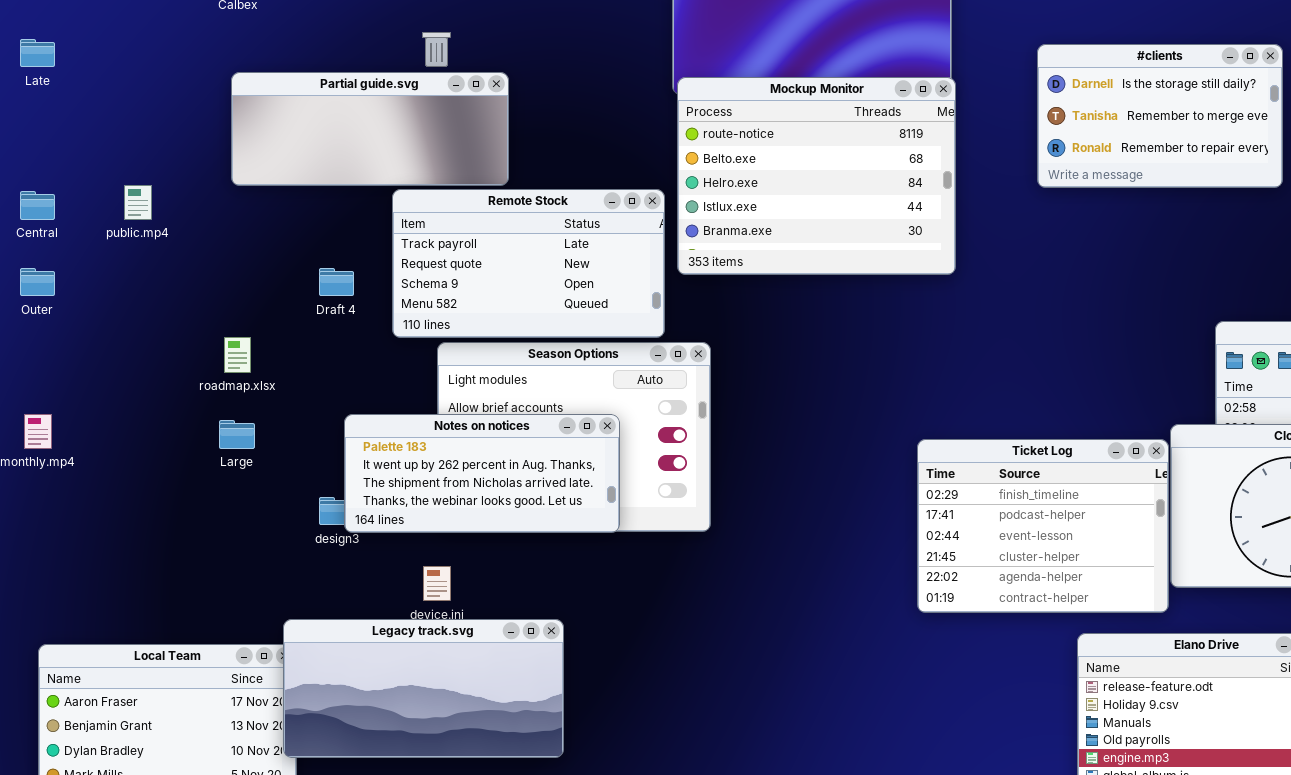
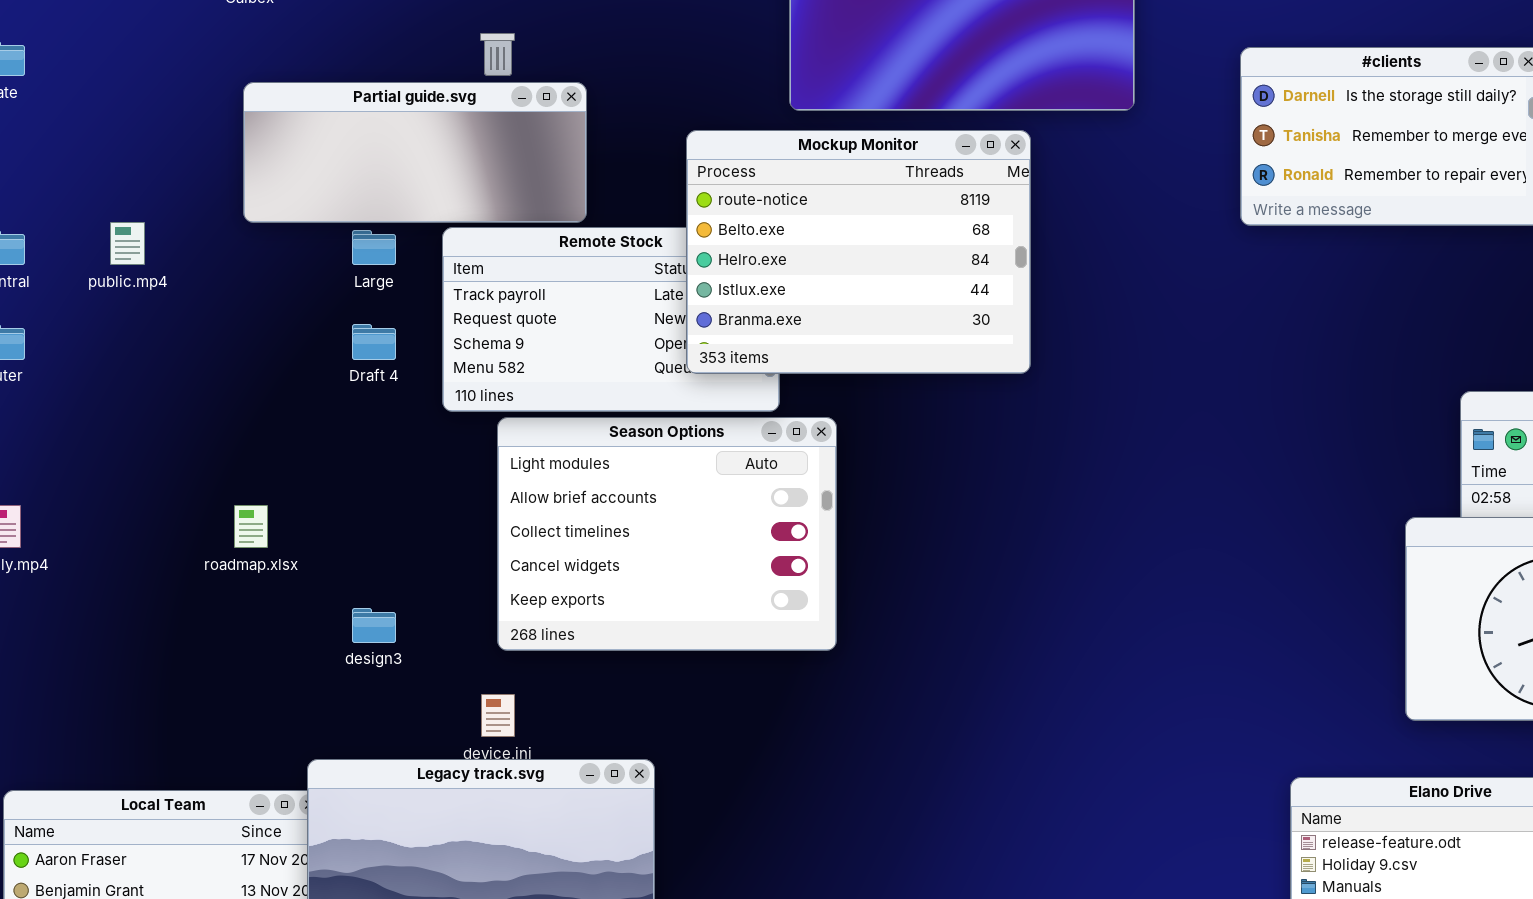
Mockup Monitor: [677,77,956,275] -> [686,130,1031,374], moved
roadmap.xlsx: [224,337,251,373] -> [234,505,268,548], moved
Notes on notices: [344,414,620,533] -> none, closed
Large: [219,420,255,449] -> [352,230,396,265], moved
Ticket Log: [917,439,1169,613] -> none, closed

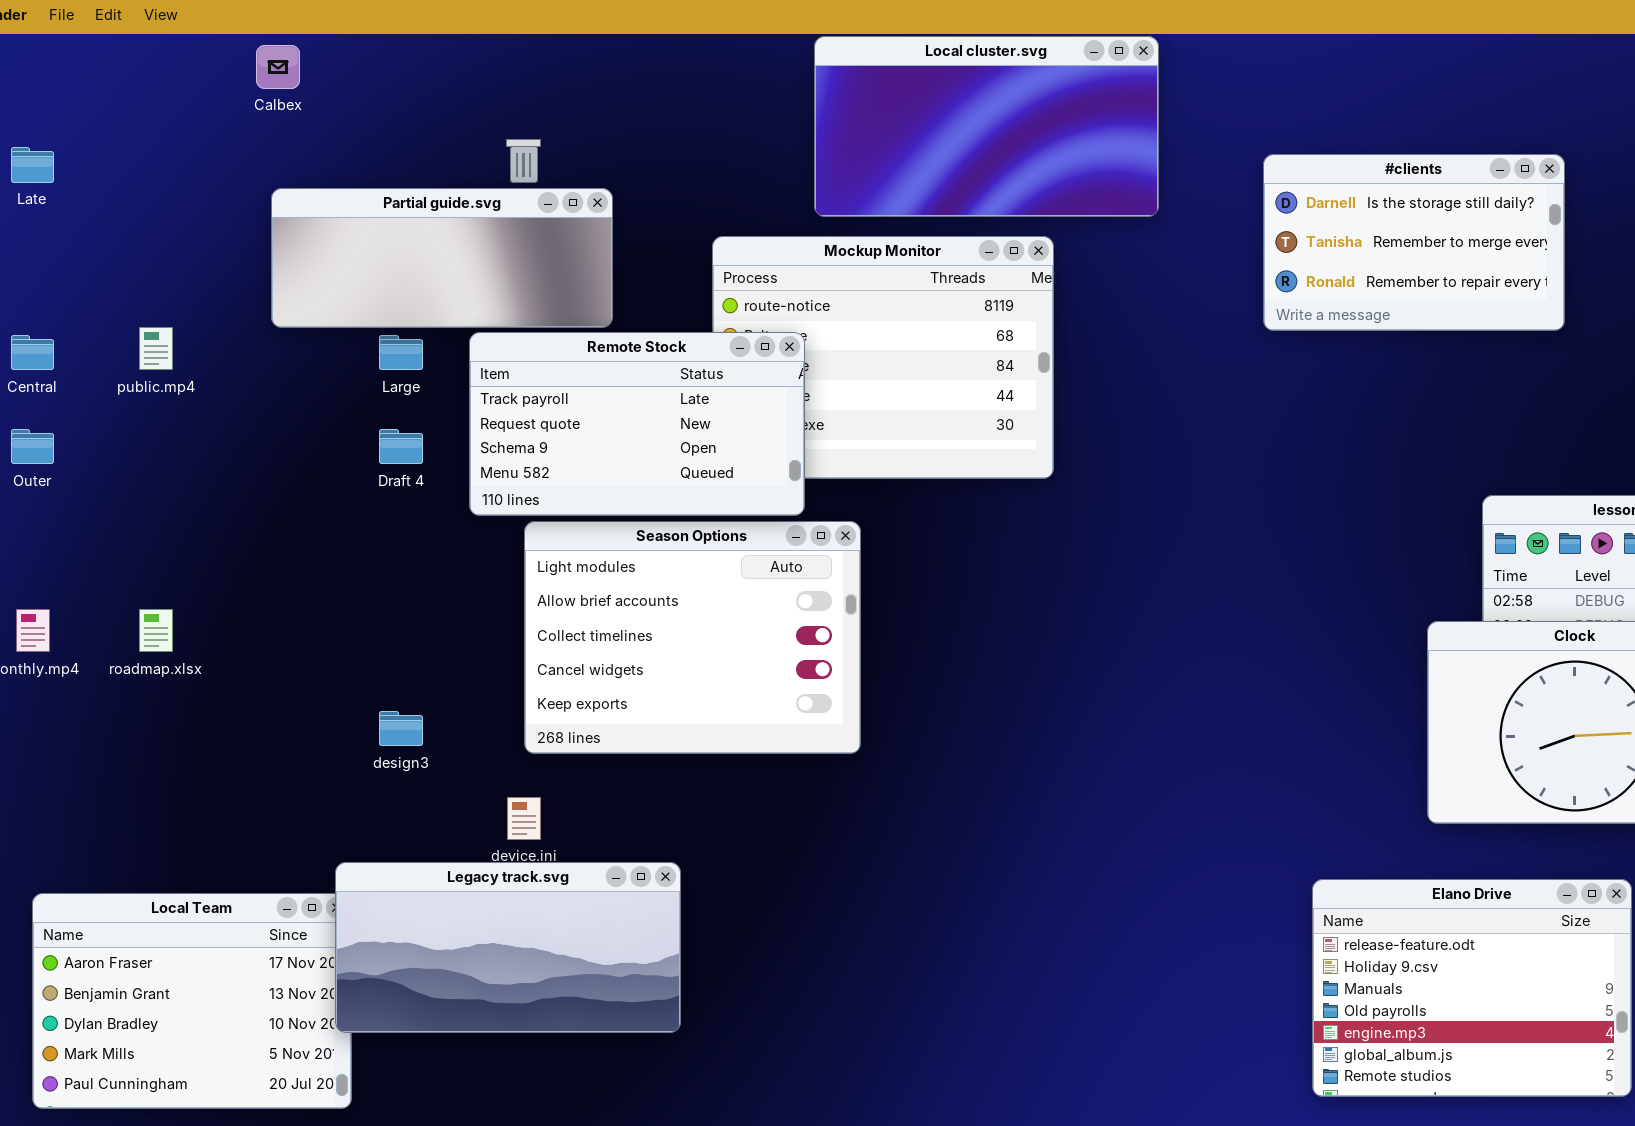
Remote Stock: [442,227,780,412] -> [469,332,805,516], raised
roadmap.xlsx: [234,505,268,548] -> [139,609,173,652], moved

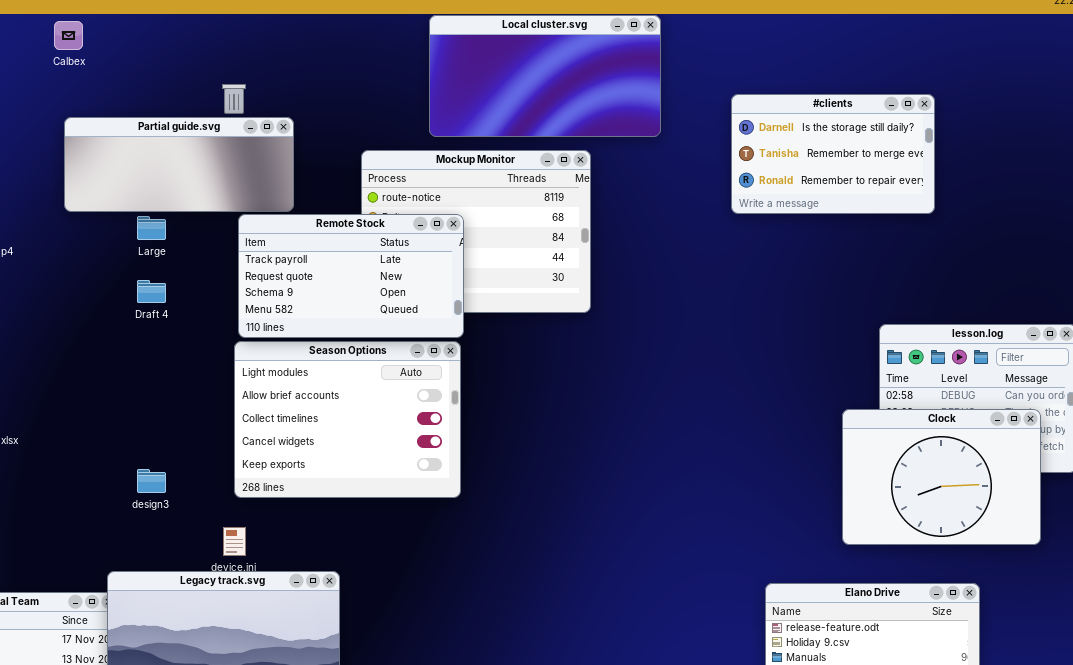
Remote Stock: [469,332,805,516] -> [238,214,464,338], moved

